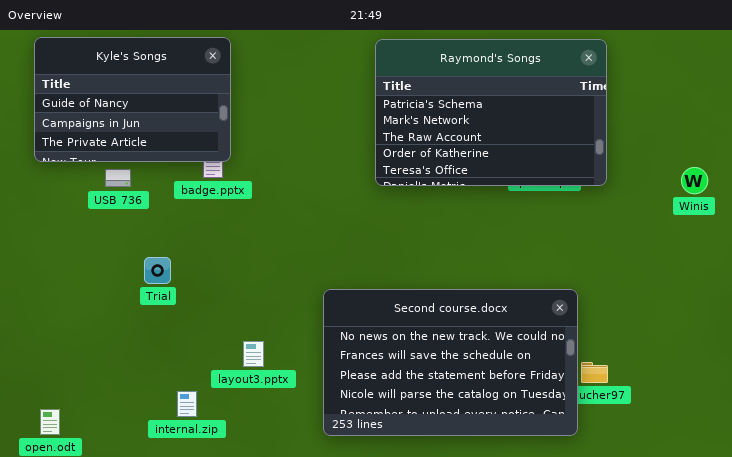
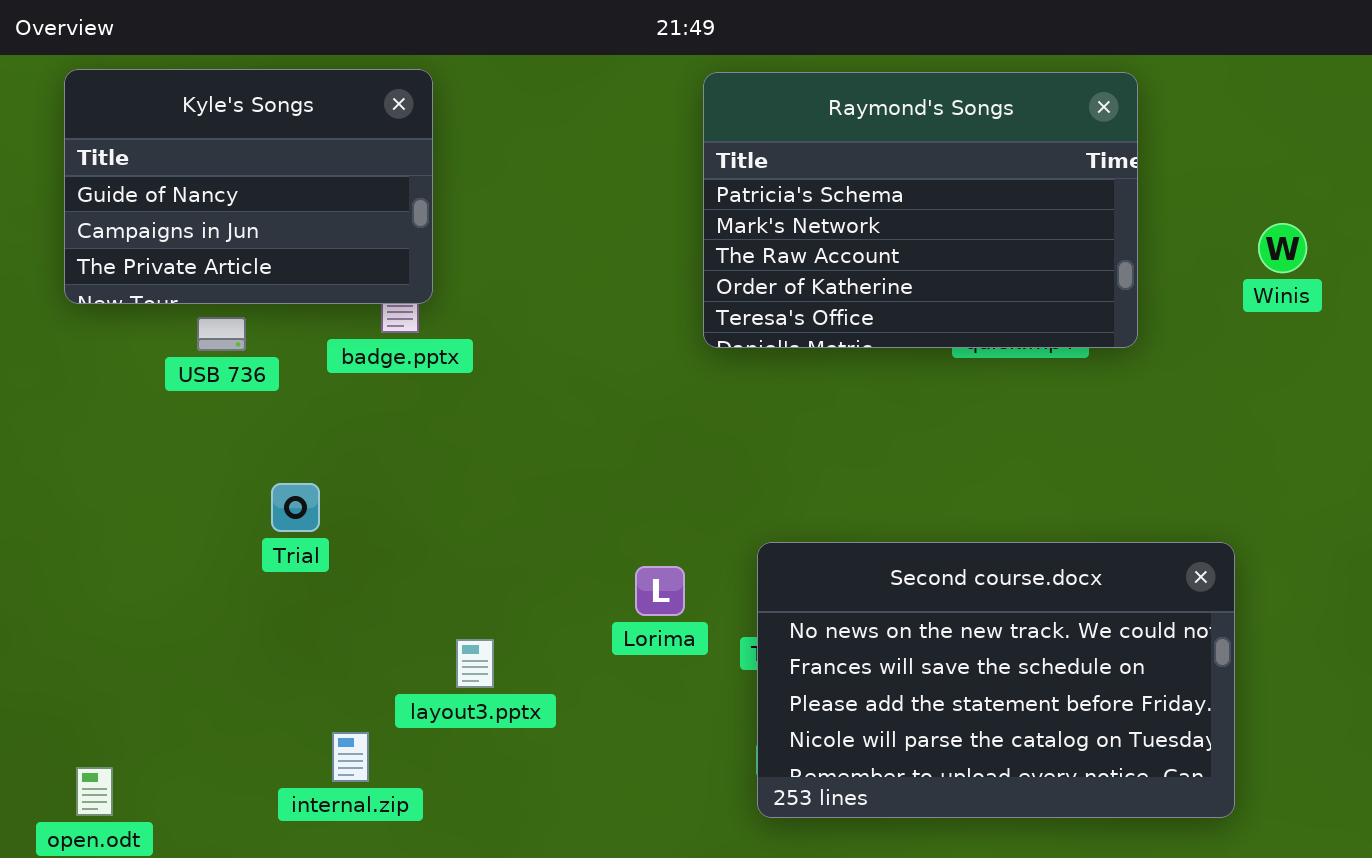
Winis: [681,167,708,194] -> [1258,223,1307,273], moved
Second course.docx: [323,289,578,436] -> [757,542,1235,818], moved

